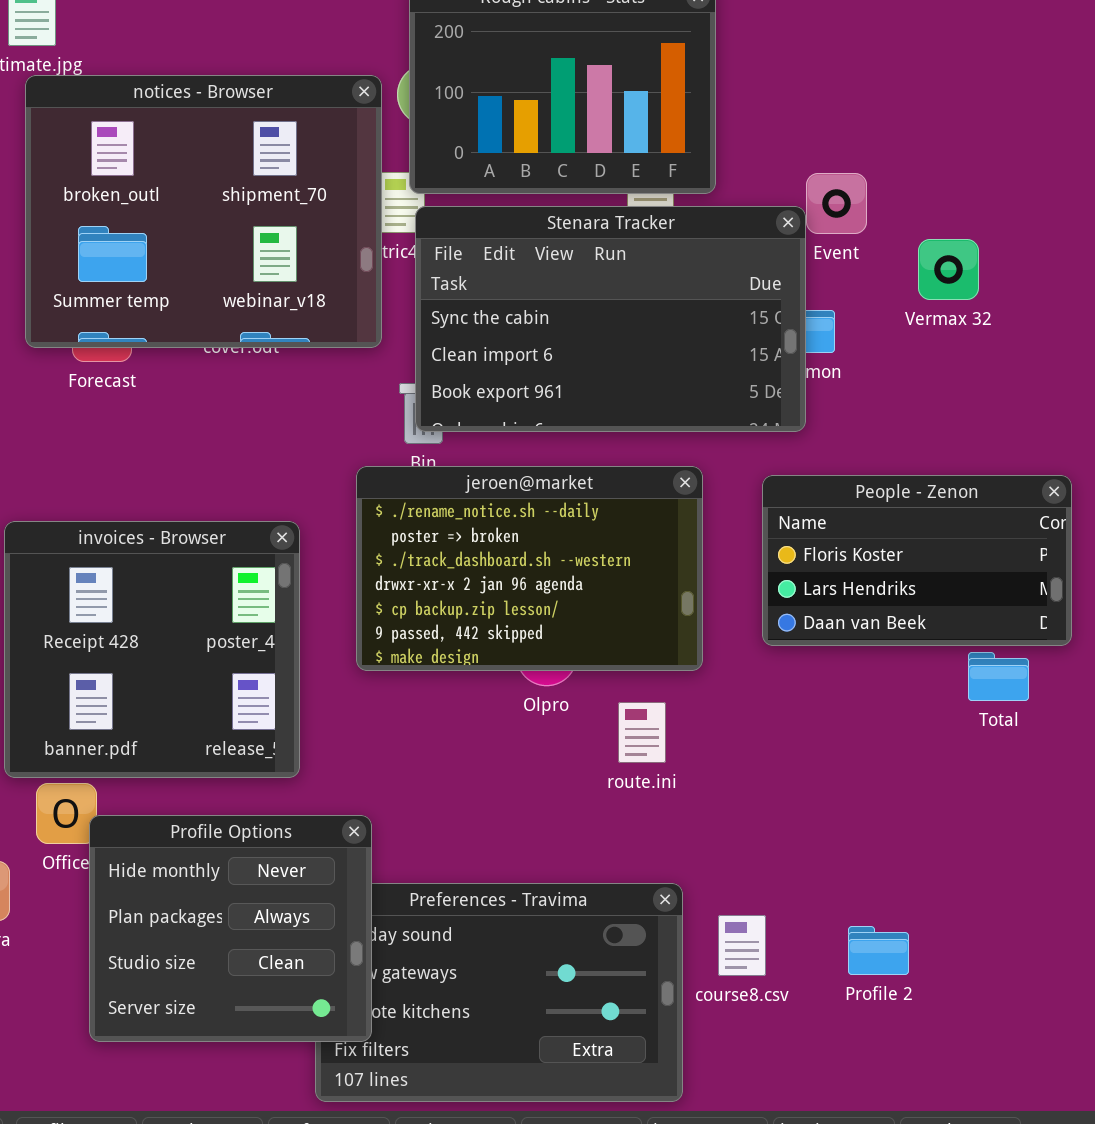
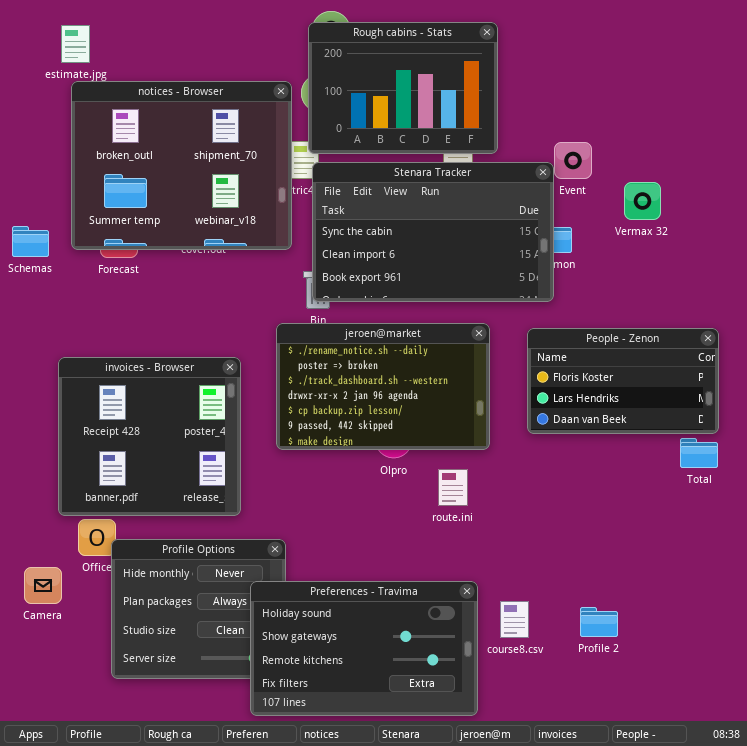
Total: [968,652,1029,701] -> [680,438,718,468], moved
Preferences - Travima: [315,883,683,1102] -> [250,581,478,716], raised

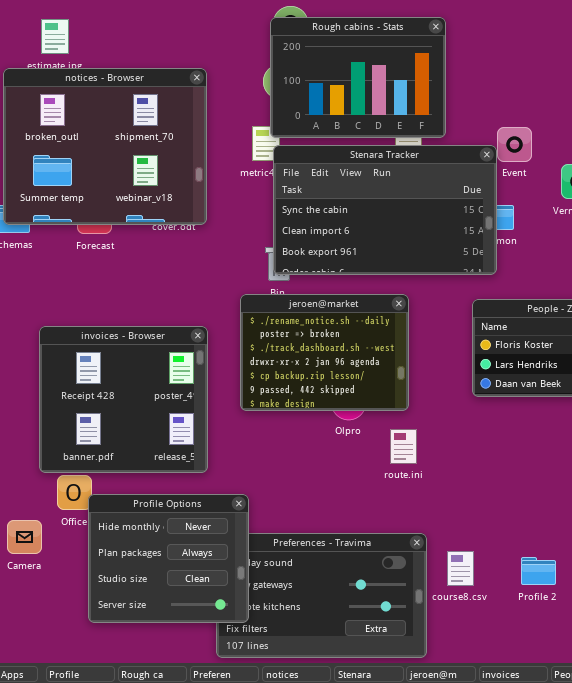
notices - Browser: [71,81,292,250] -> [3,68,207,225], moved
jeroen@market: [276,323,490,450] -> [240,294,409,411], resized
Profile Options: [111,539,286,679] -> [88,494,249,623], raised

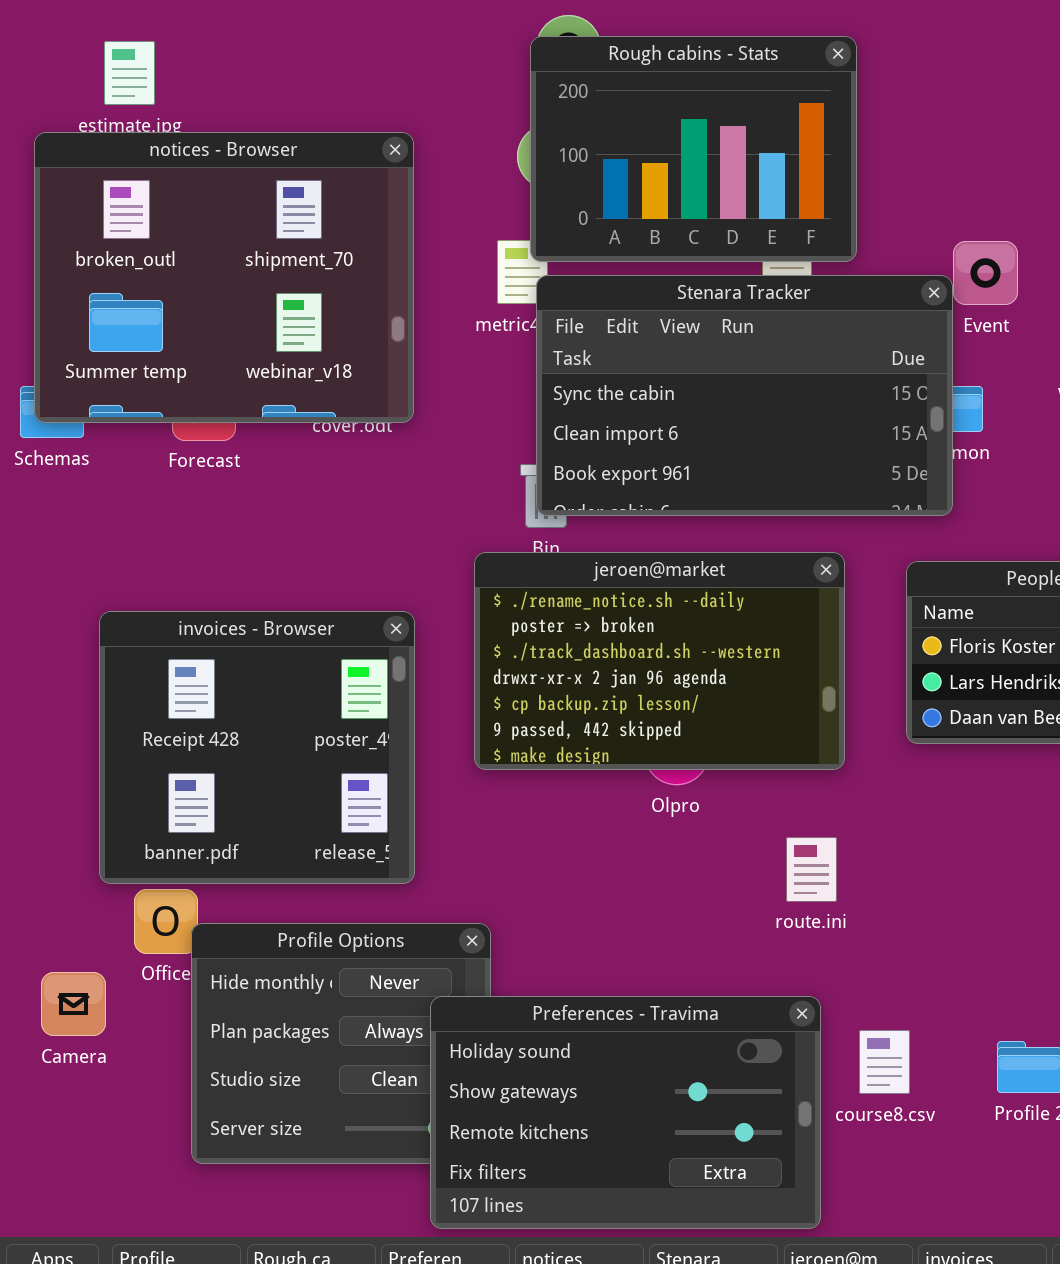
jeroen@market: [240,294,409,411] -> [474,552,845,770], resized
route.ini: [390,429,417,464] -> [786,837,837,902], moved
Preferences - Travima: [216,533,427,658] -> [430,996,821,1229], raised

